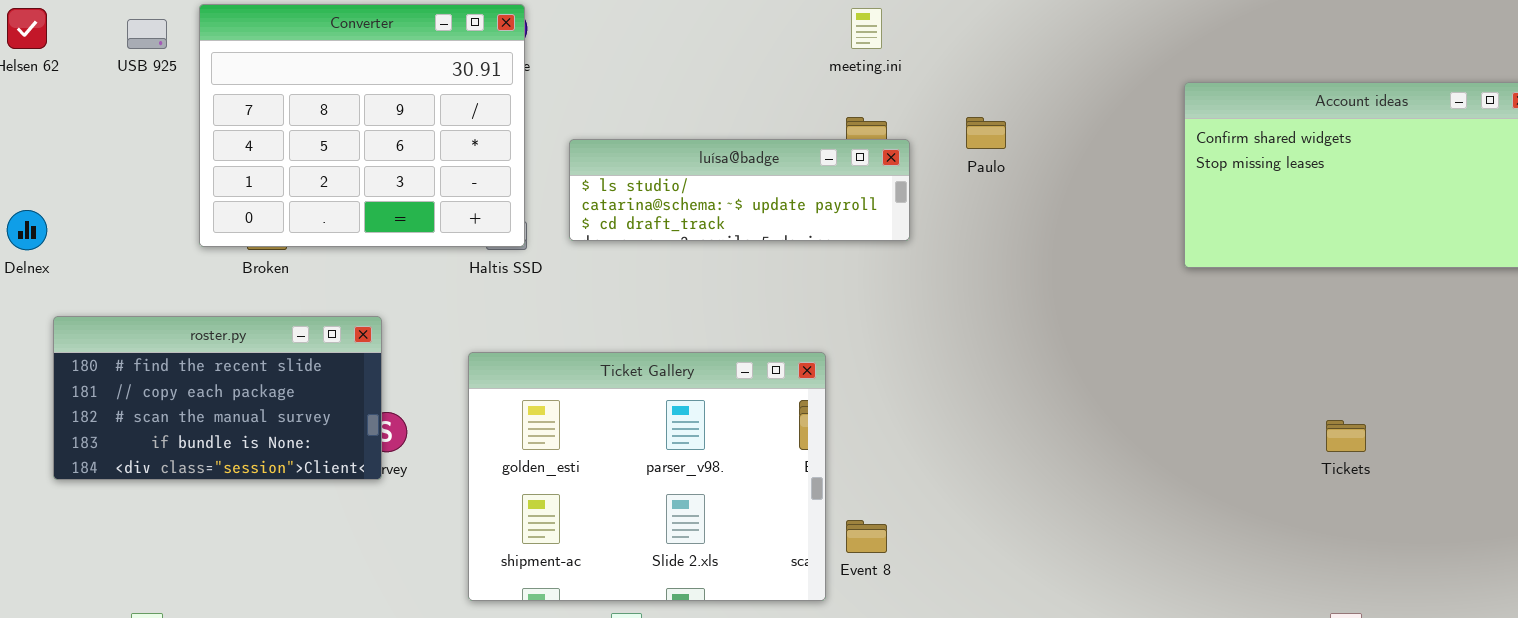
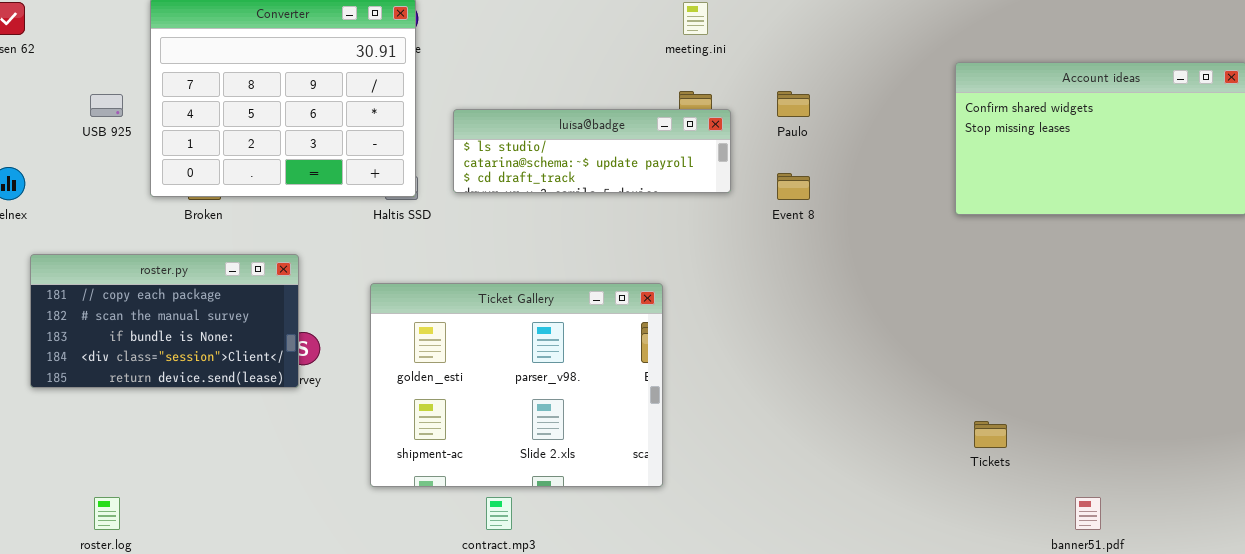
USB 925: [127,19,167,49] -> [90,94,123,117], moved
roster.py: [53,316,382,480] -> [30,254,299,388], scrolled down 1 row
Tickets: [1326,420,1366,452] -> [974,421,1007,448], moved
Event 8: [846,520,887,553] -> [777,173,810,200], moved

